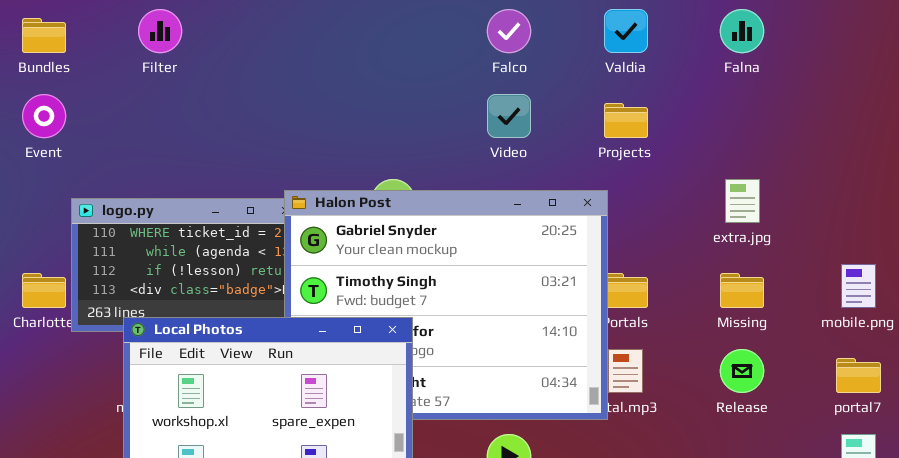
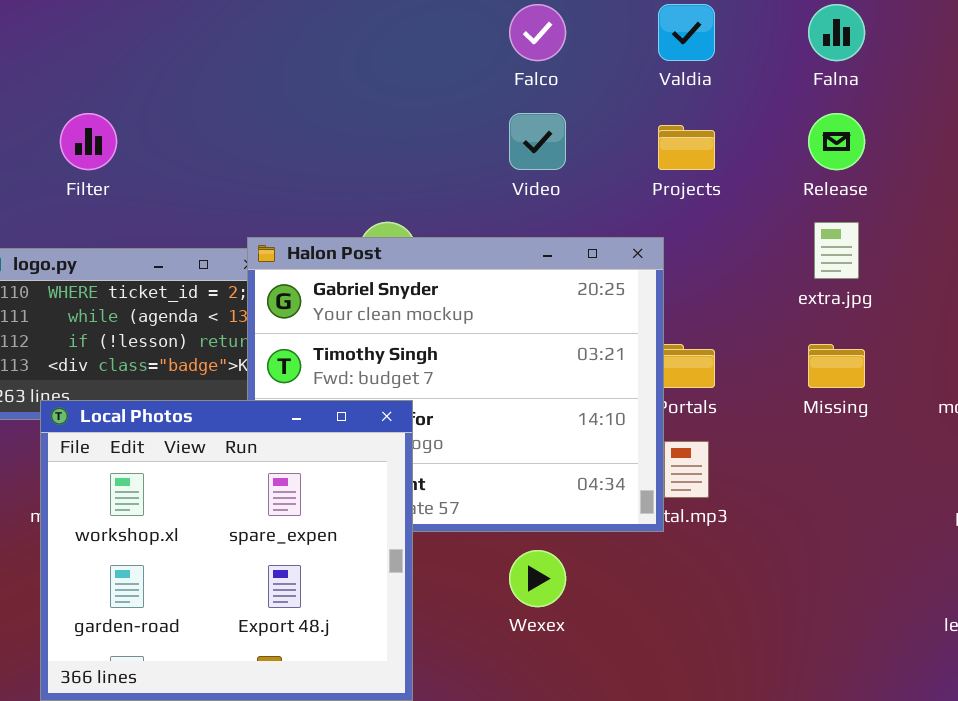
Filter: [138,9,182,53] -> [60,113,117,170], moved
Release: [720,349,764,393] -> [808,113,865,170], moved

